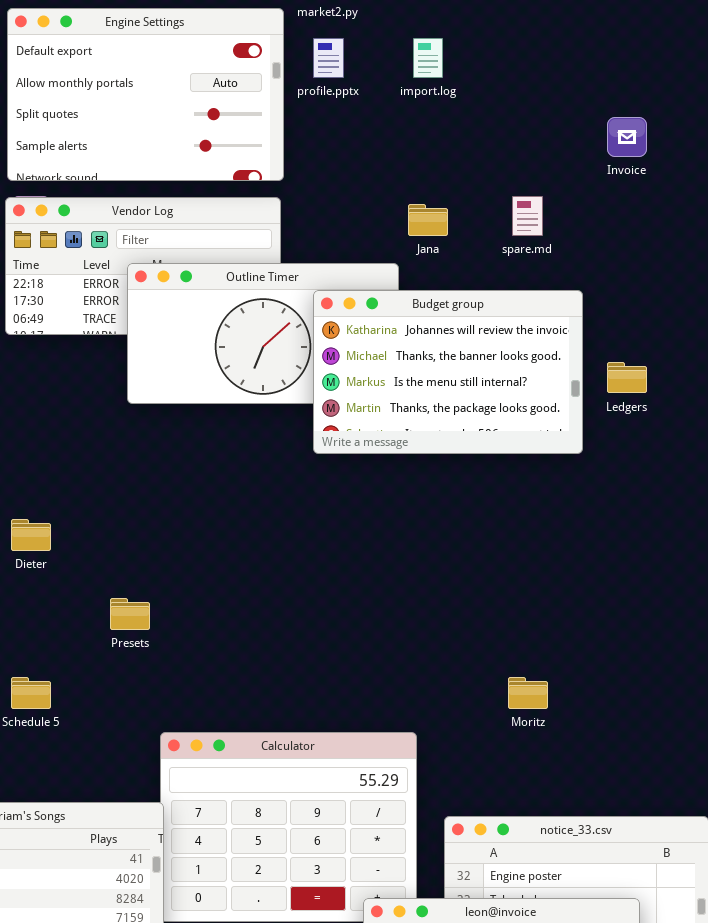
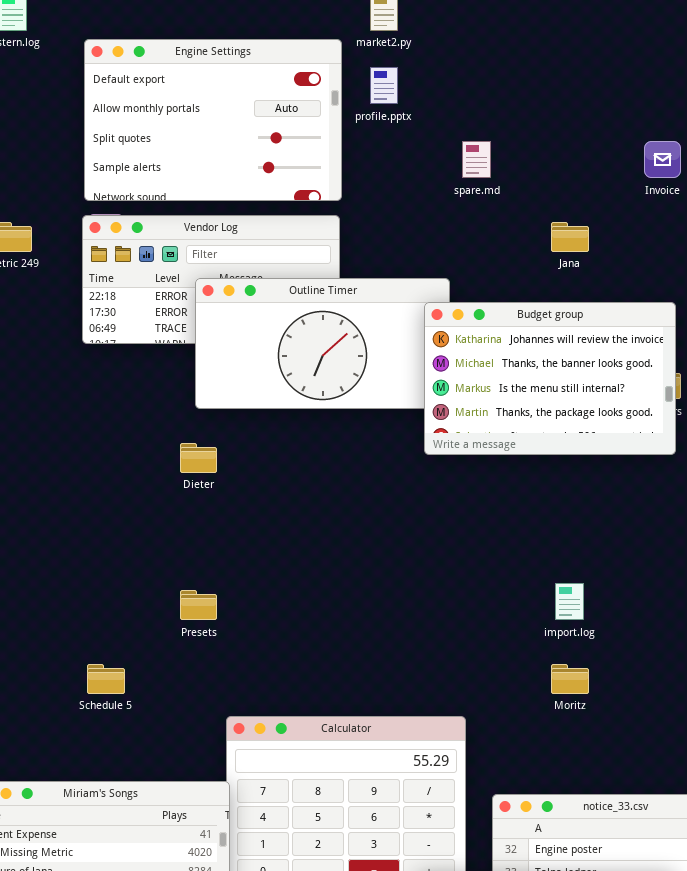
import.log: [413,38,443,78] -> [555,583,584,620], moved
spare.md: [512,196,543,236] -> [462,141,491,178], moved
Jana: [408,204,448,236] -> [551,222,589,252], moved
Budget group: [313,290,583,454] -> [424,302,676,455], moved
Dieter: [11,519,51,551] -> [180,443,217,473], moved

